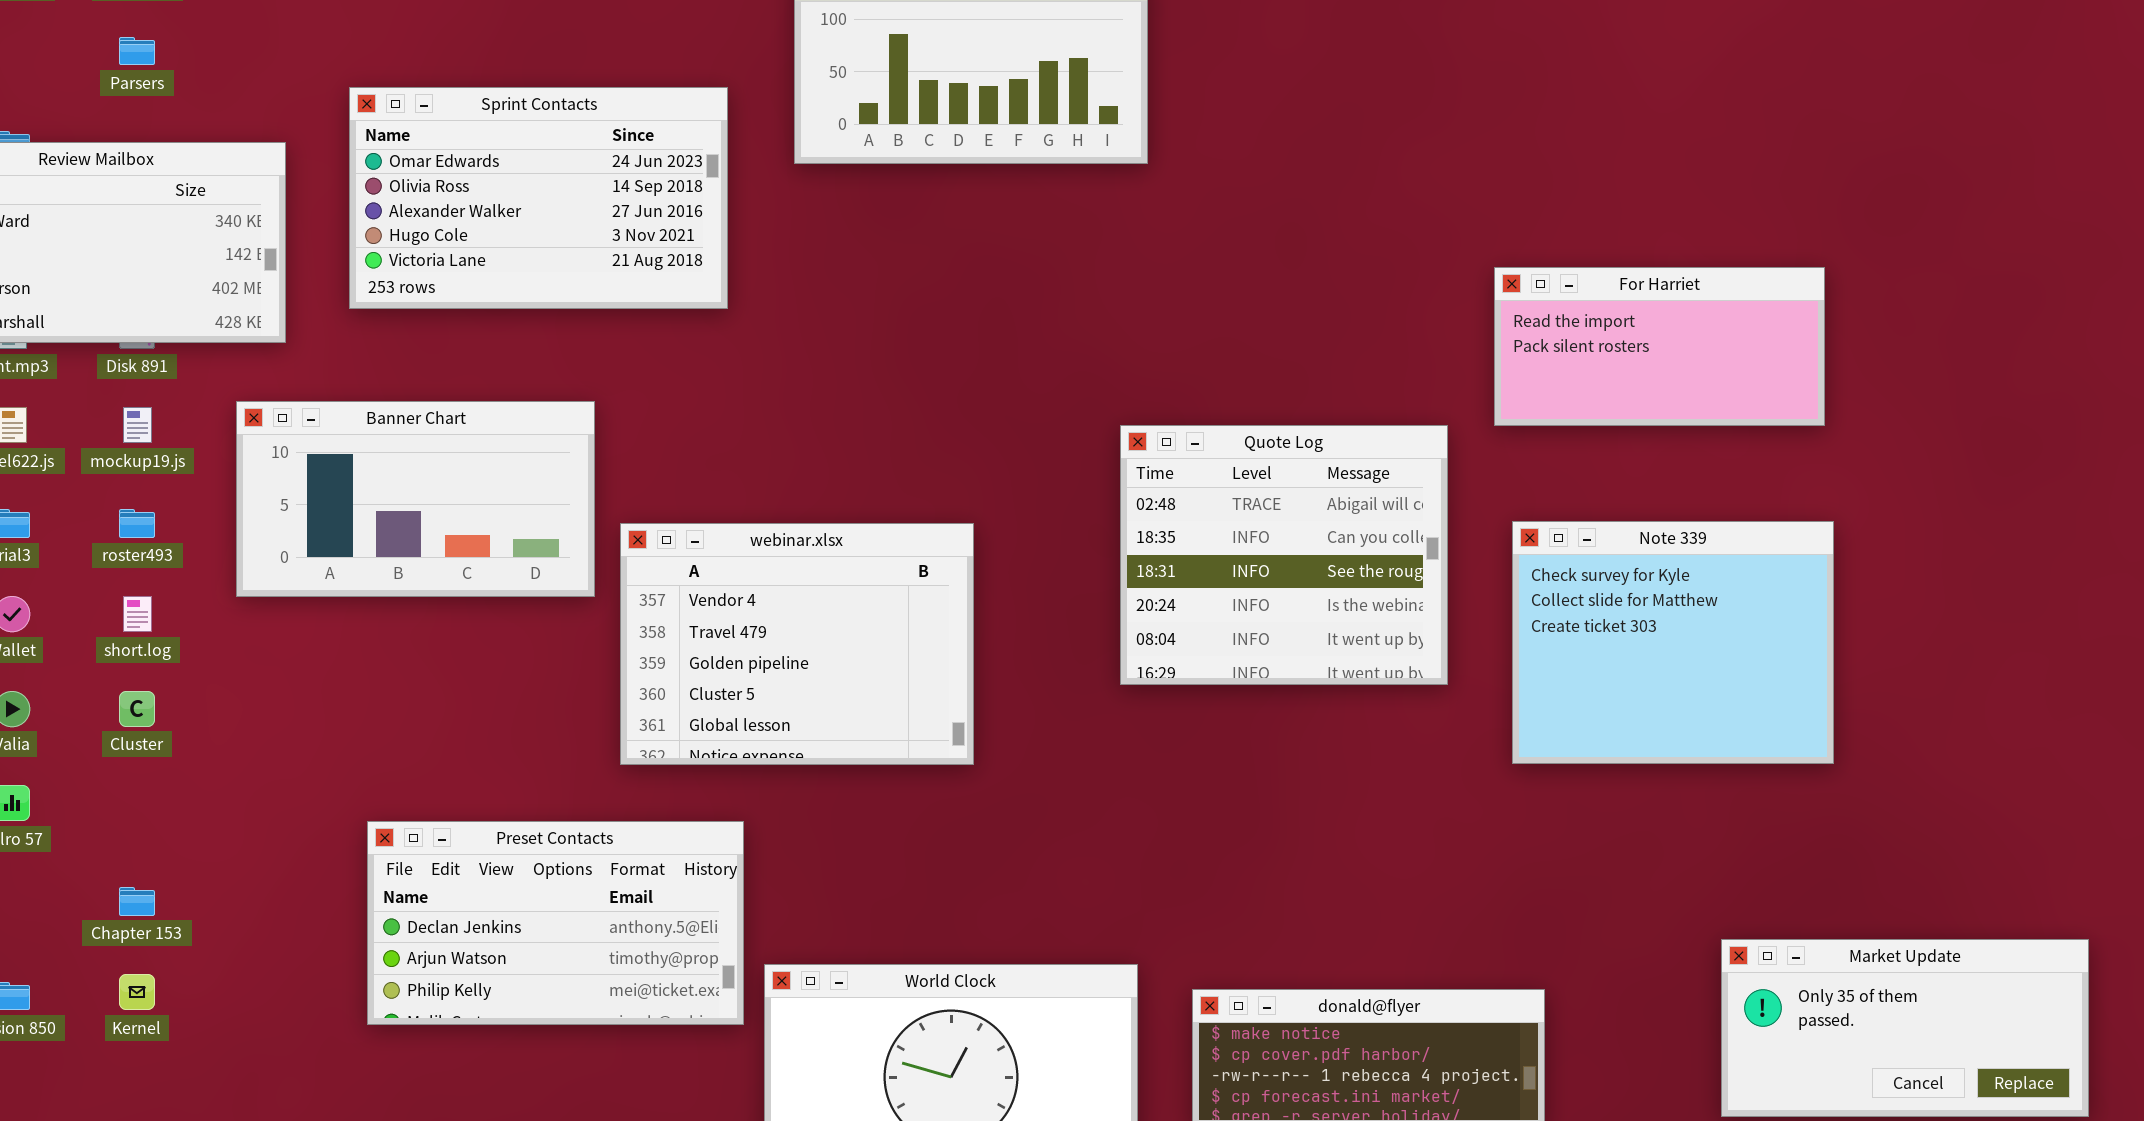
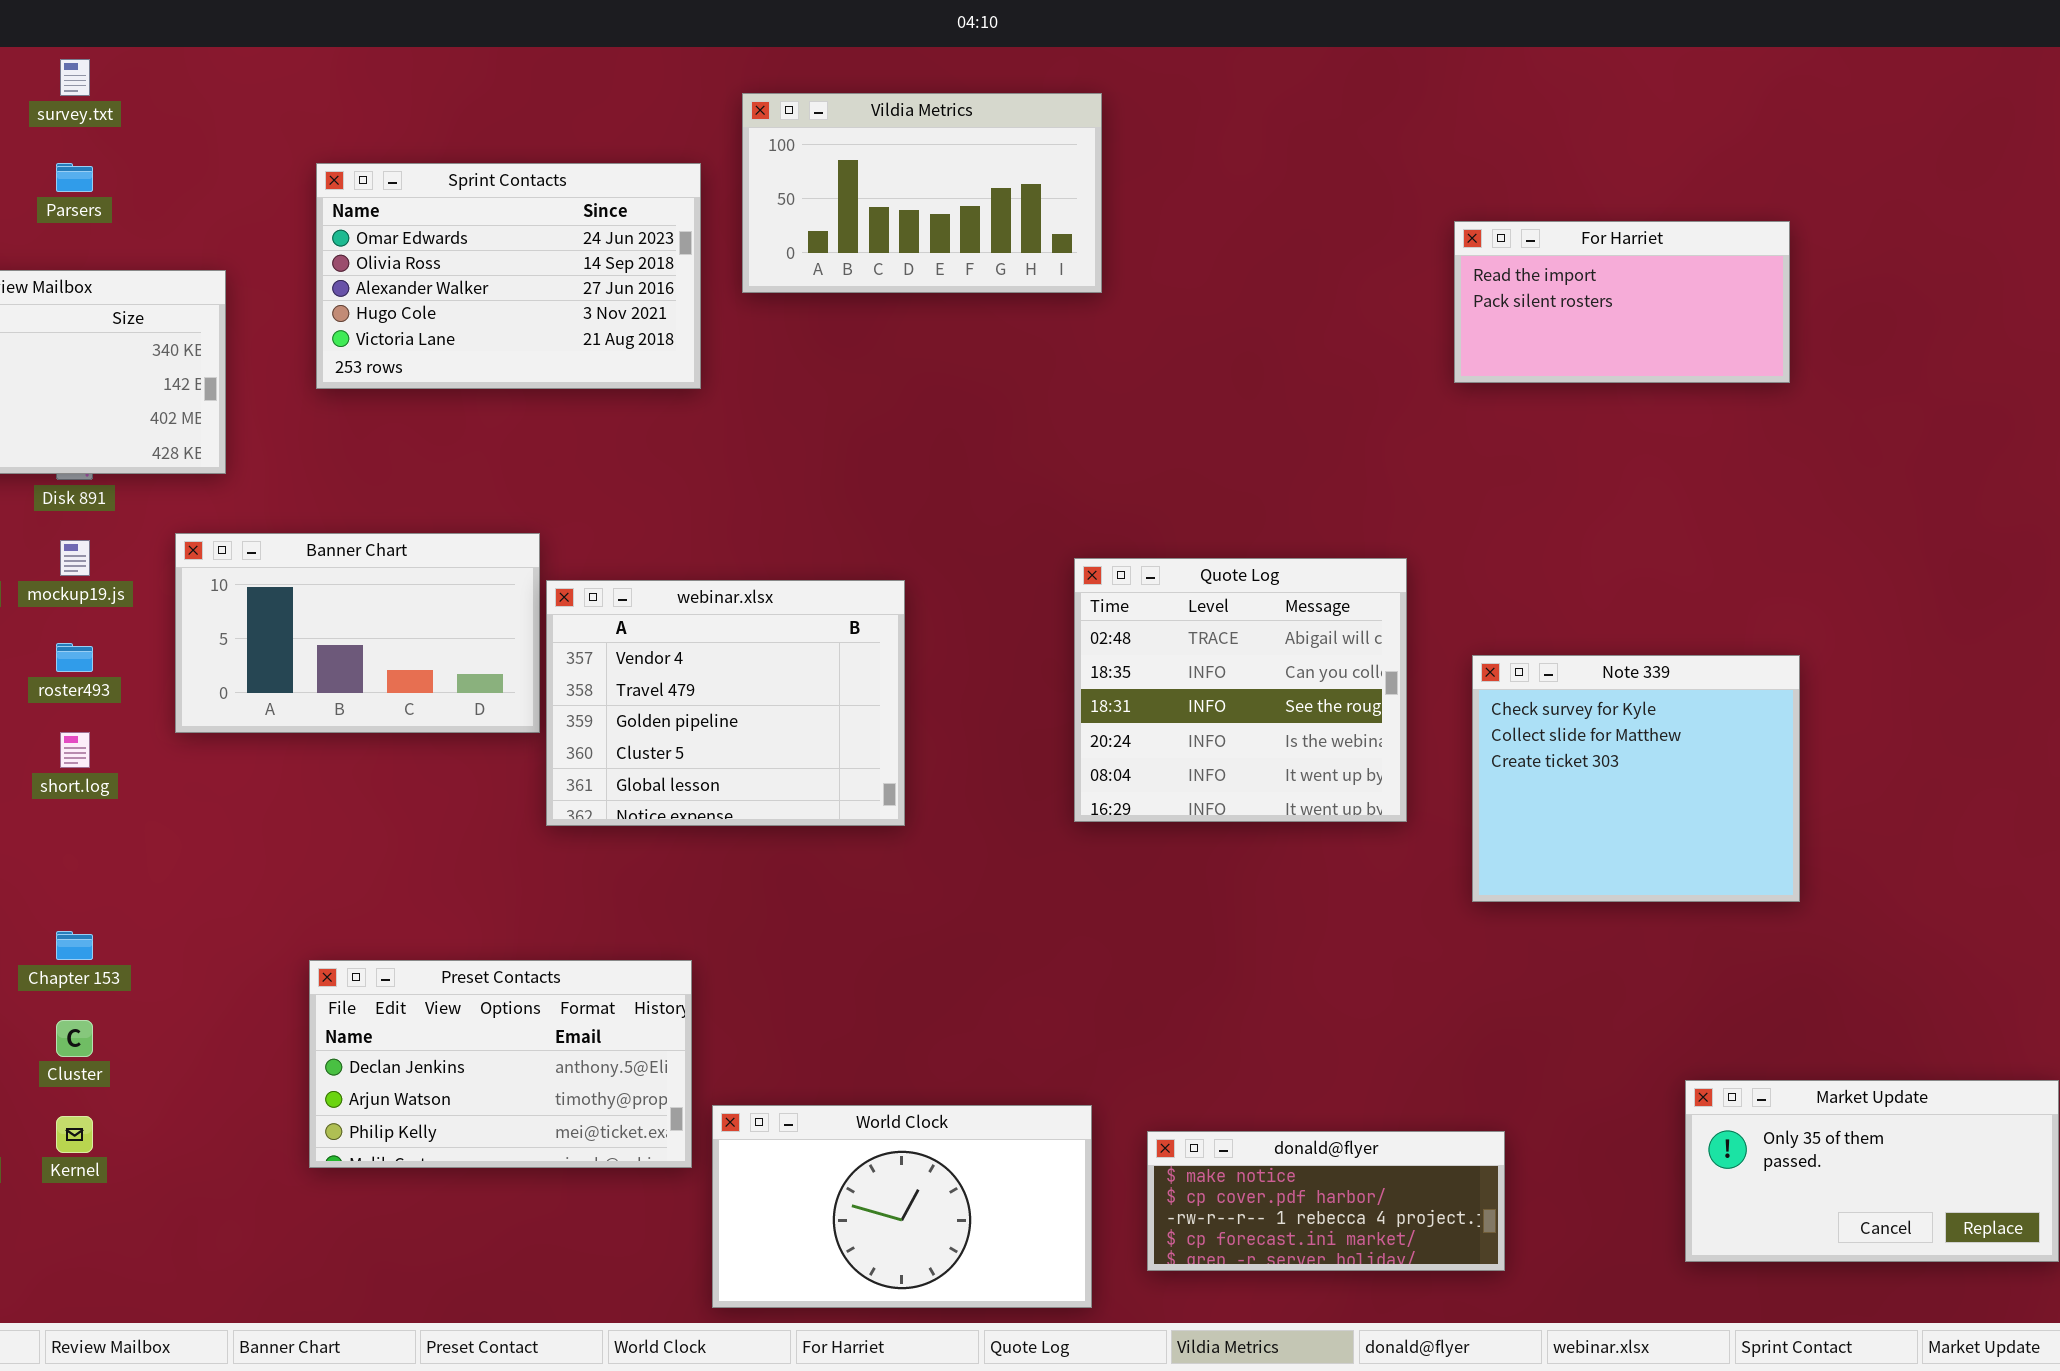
Sprint Contacts: [349,87,728,309] -> [316,163,701,389], moved
For Harriet: [1494,267,1825,426] -> [1454,221,1790,383], moved
webinar.xlsx: [620,523,974,765] -> [546,580,905,826], moved
Cluster: [119,691,155,727] -> [56,1020,93,1057], moved
Chapter 153: [119,887,155,916] -> [56,931,93,960], moved

